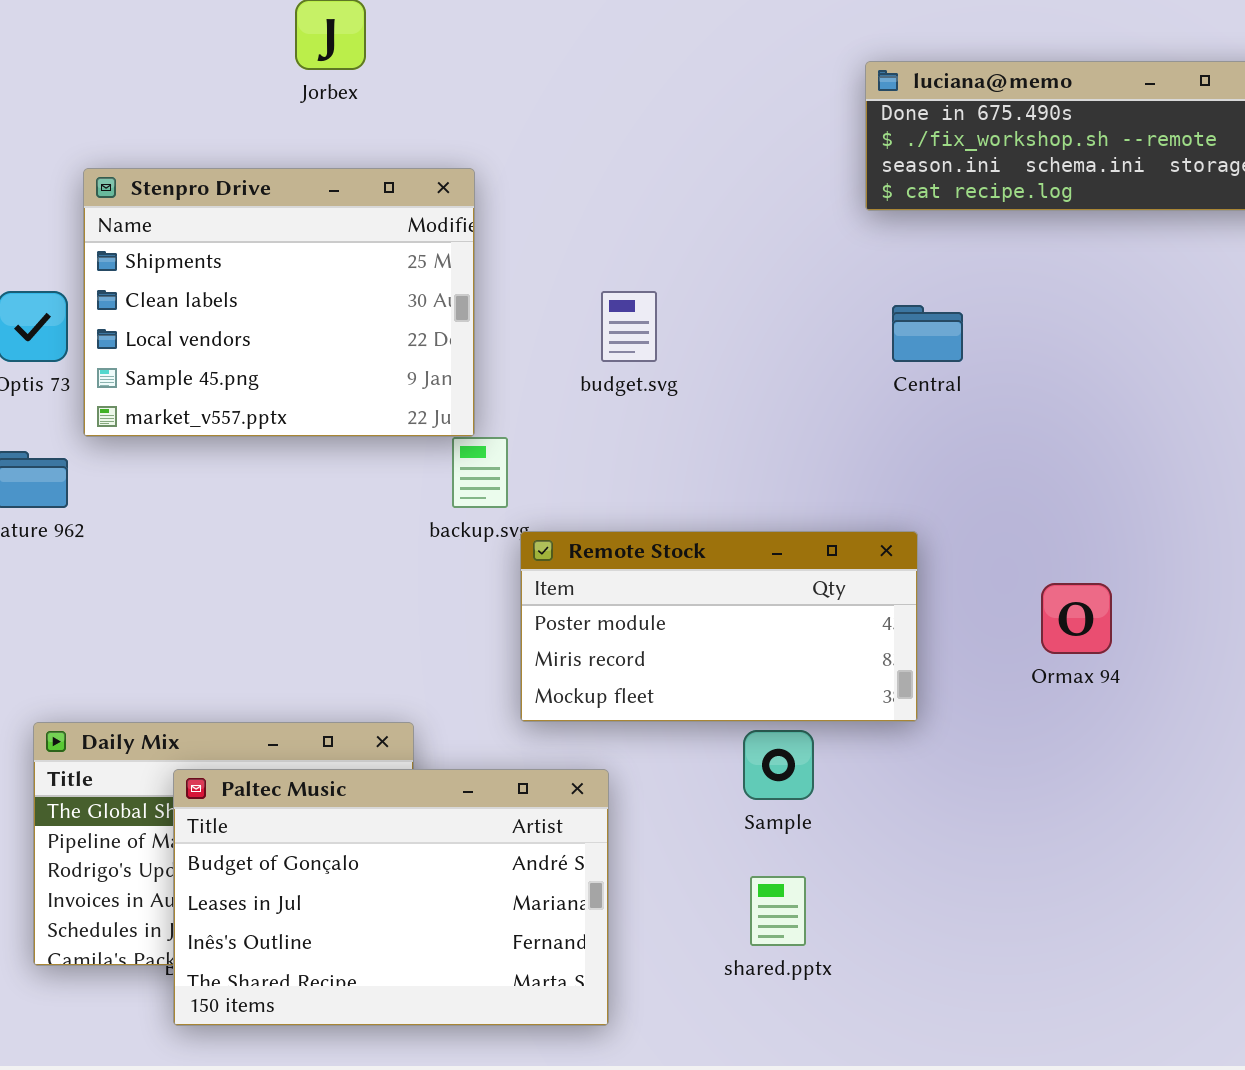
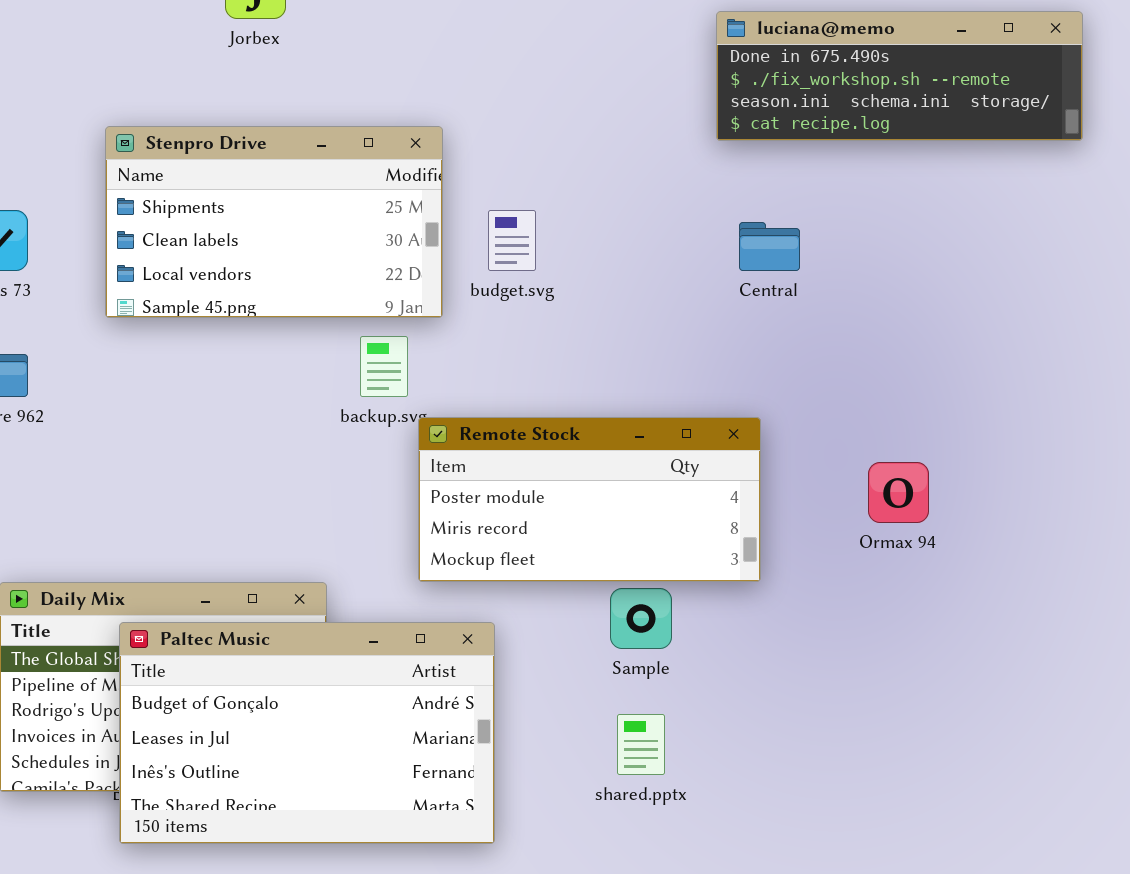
Stenpro Drive: [83,168,475,437] -> [105,126,443,318], moved, resized

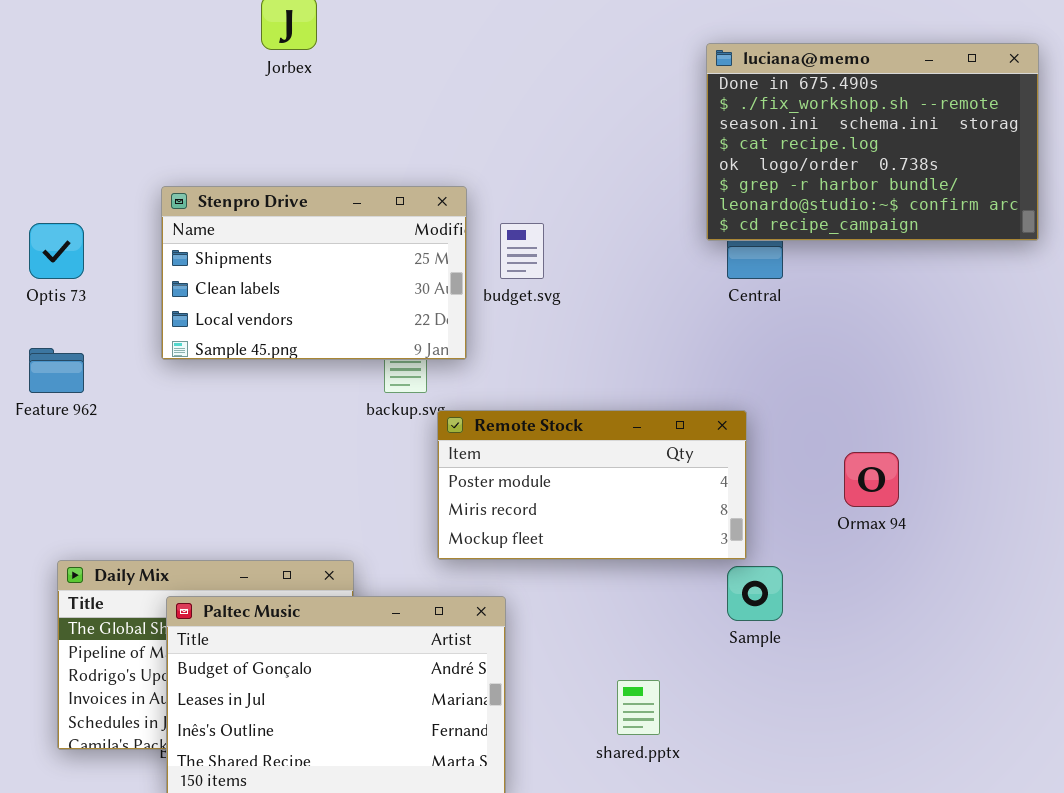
luciana@memo: [716,11,1083,141] -> [706,43,1039,241], resized
Stenpro Drive: [105,126,443,318] -> [161,186,467,360], moved
Sample: [610,588,672,649] -> [727,566,783,621], moved

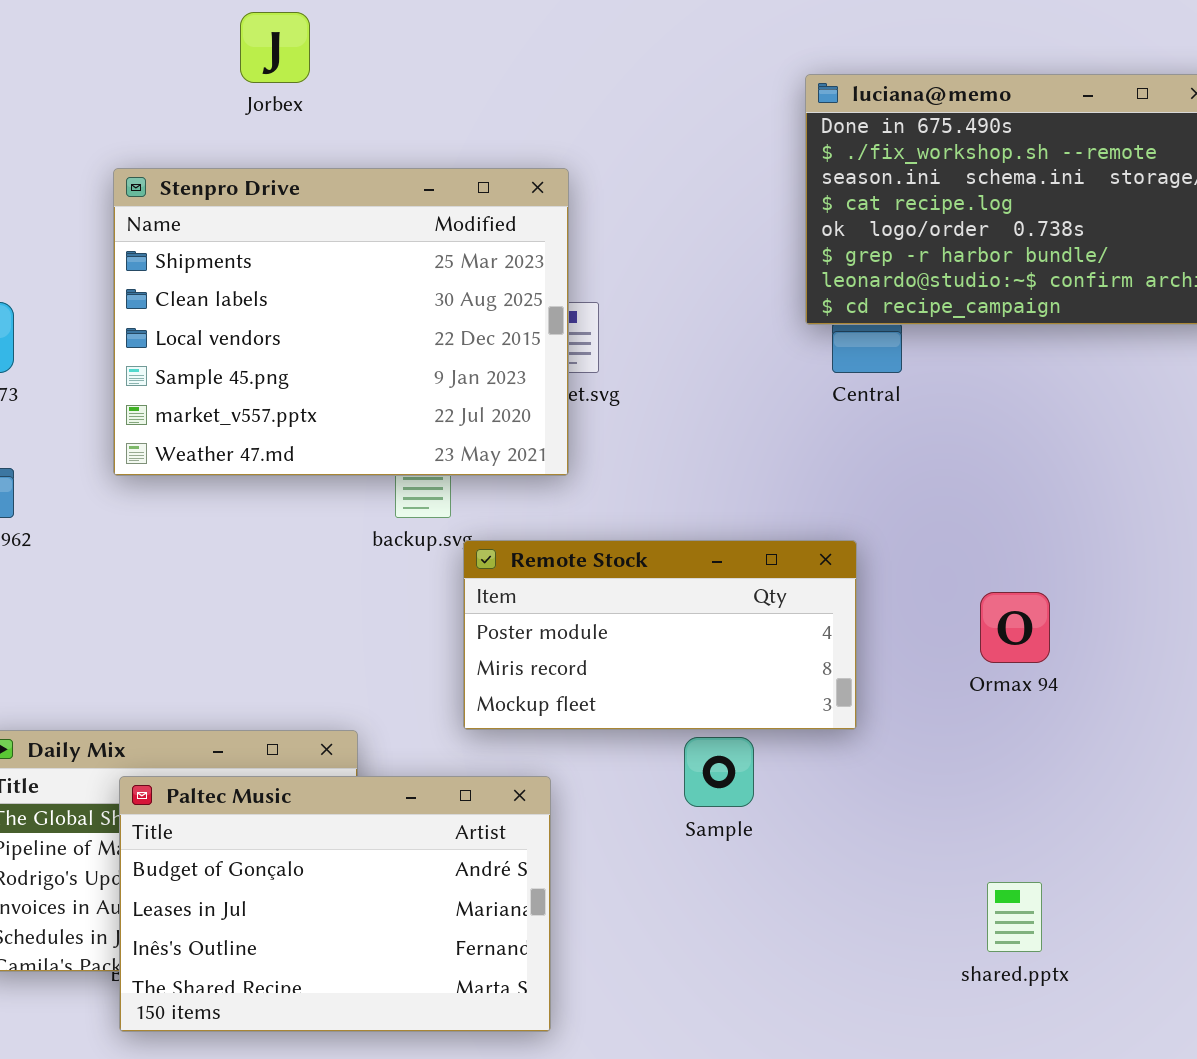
Stenpro Drive: [161,186,467,360] -> [113,168,569,476], resized
Sample: [727,566,783,621] -> [684,737,754,807], moved
shared.pptx: [617,680,660,735] -> [987,882,1042,952], moved

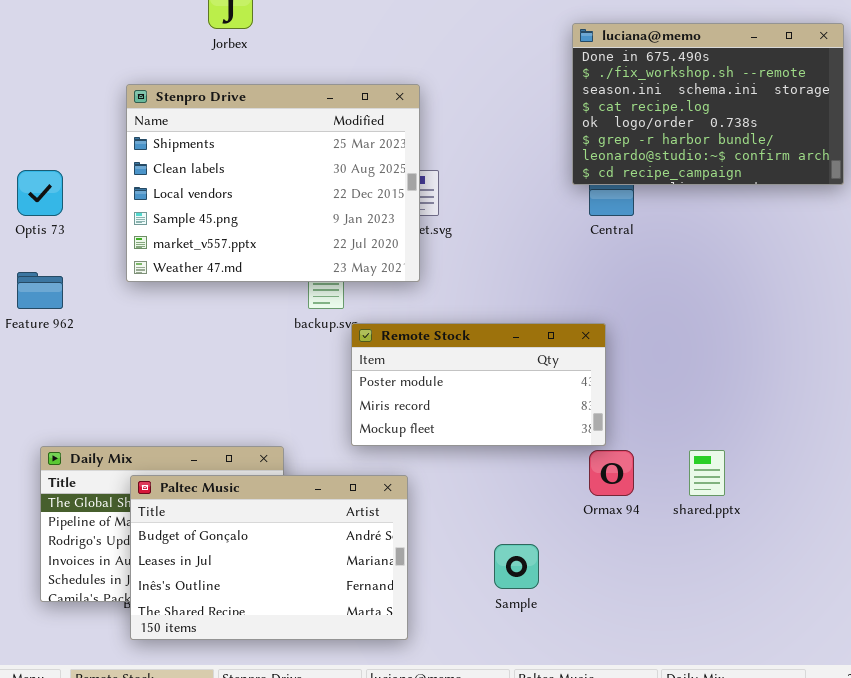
Ormax 94: [980,592,1050,663] -> [589,450,634,496], moved
Sample: [684,737,754,807] -> [494,544,539,589], moved
shared.pptx: [987,882,1042,952] -> [689,450,725,496], moved

